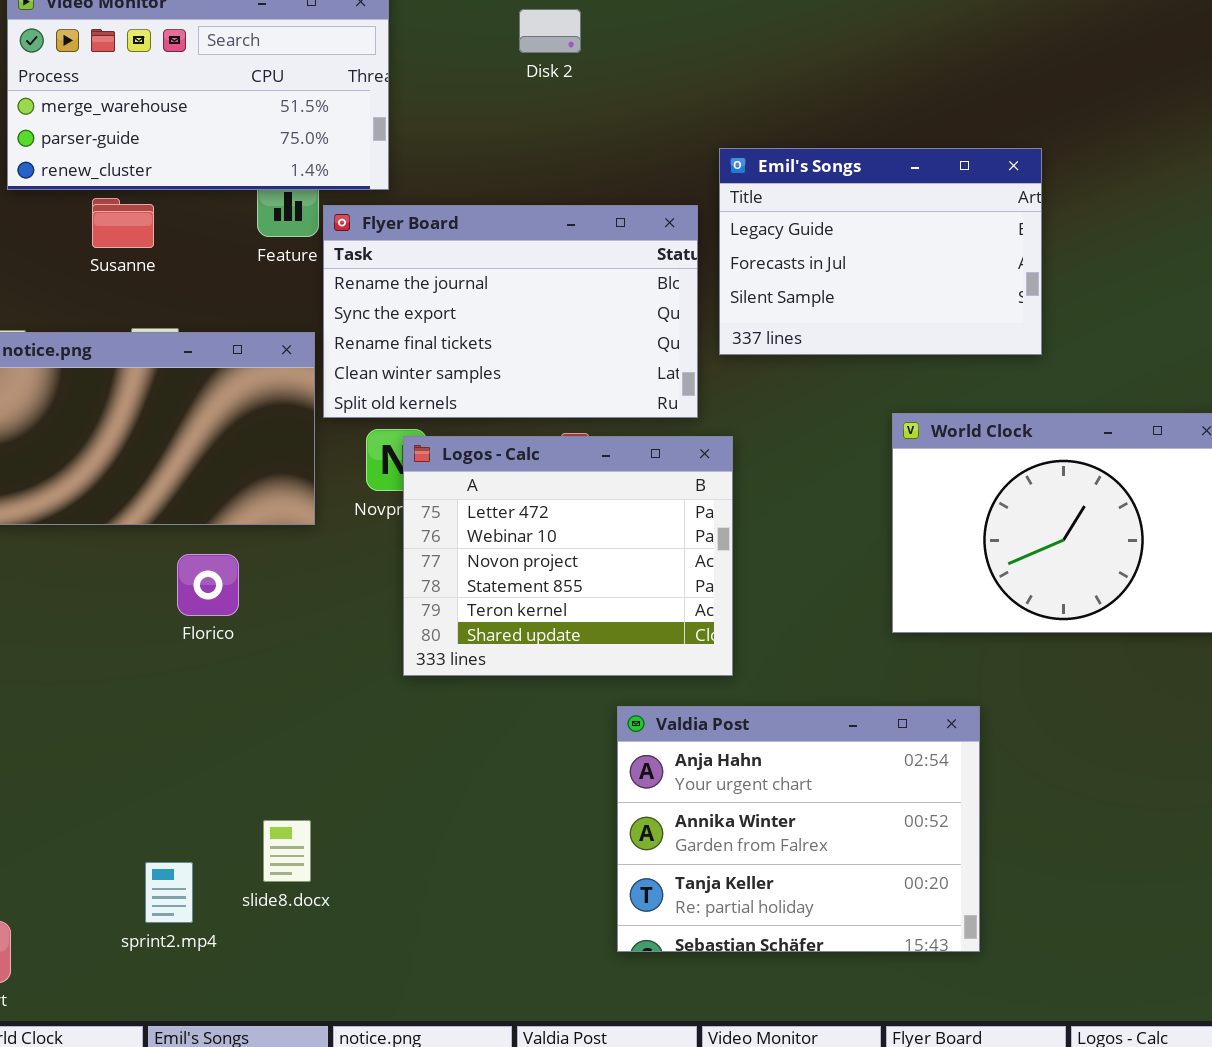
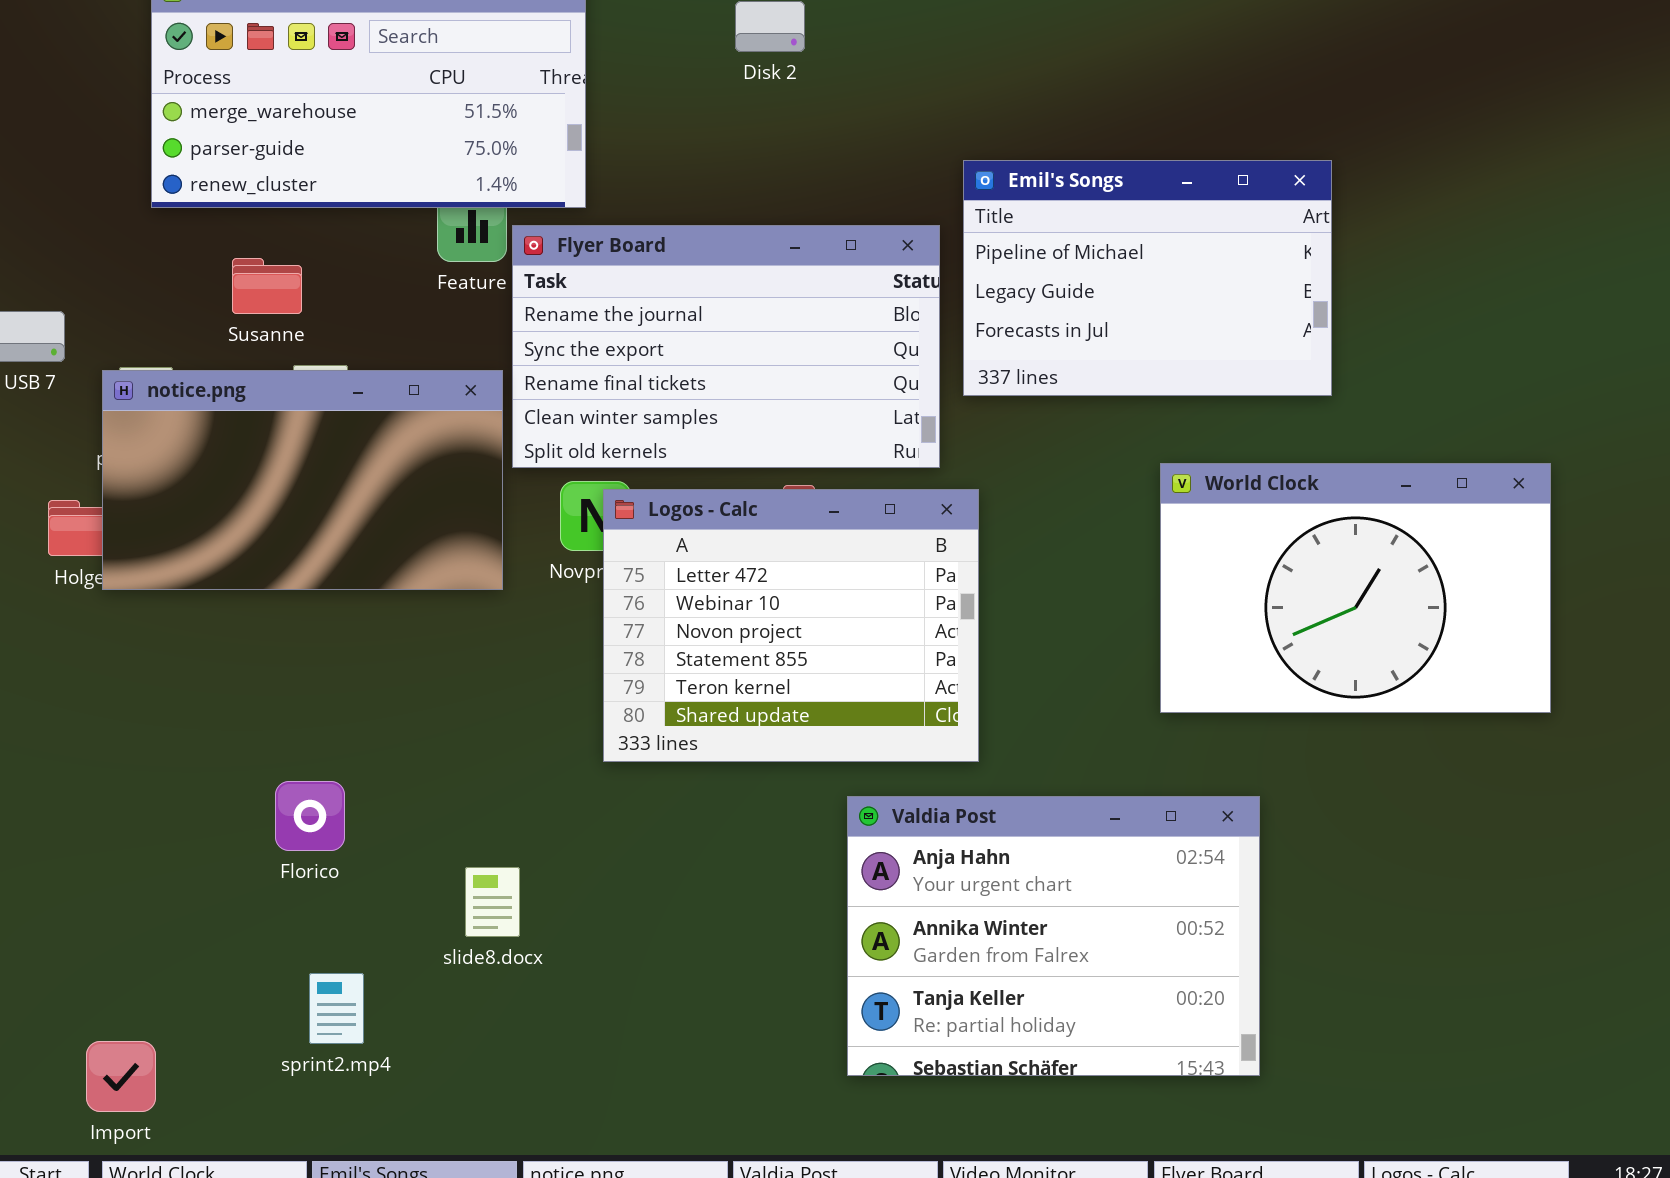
Emil's Songs: [719,148,1042,355] -> [963,160,1332,396], scrolled up 1 row
Susanne: [92,198,154,248] -> [232,258,302,314], moved
Florico: [177,554,239,616] -> [275,781,345,851], moved
slide8.docx: [263,820,311,882] -> [465,867,520,937], moved

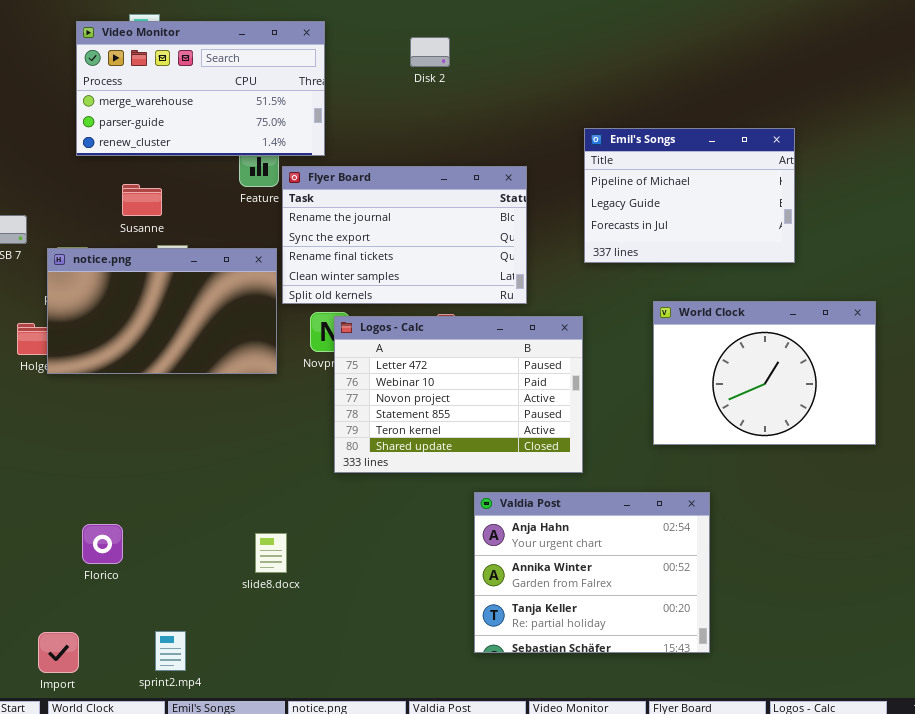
Emil's Songs: [963,160,1332,396] -> [584,128,795,263], moved
Logos - Calc: [603,489,979,762] -> [334,316,583,473], resized
Florico: [275,781,345,851] -> [82,524,123,564], moved
sprint2.mp4: [309,973,364,1044] -> [155,631,186,671], moved

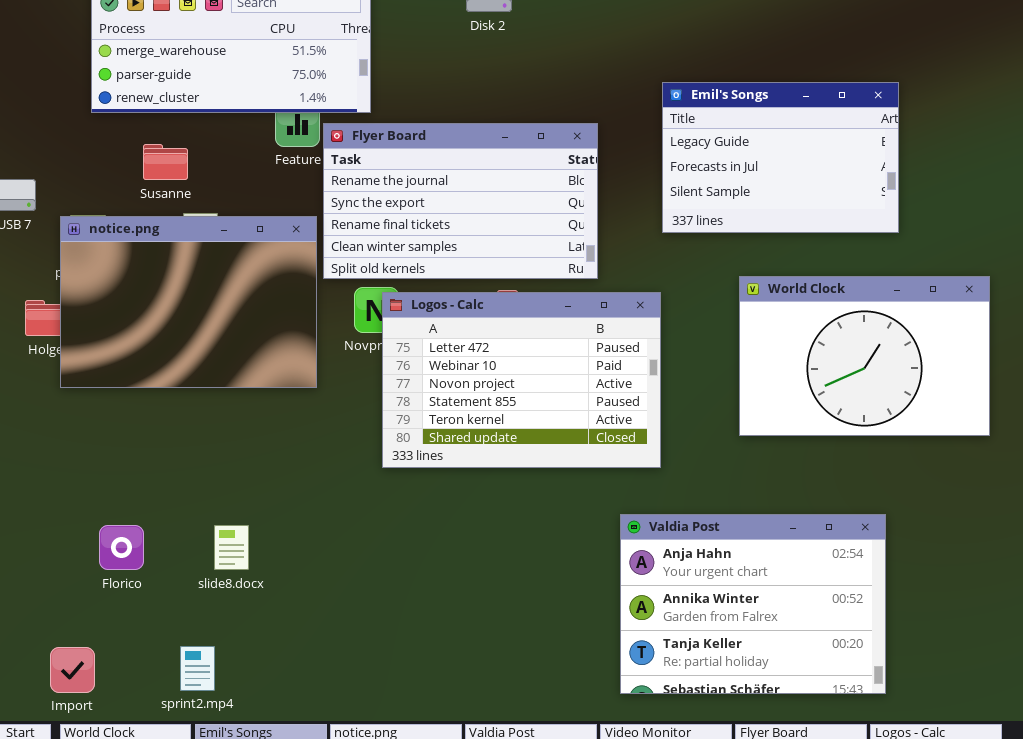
Emil's Songs: [584,128,795,263] -> [662,82,899,233], scrolled down 1 row
notice.png: [47,248,277,374] -> [60,216,317,388], resized
Valdia Post: [474,492,710,653] -> [620,514,886,694], moved
slide8.docx: [255,533,287,573] -> [214,525,249,570], moved

